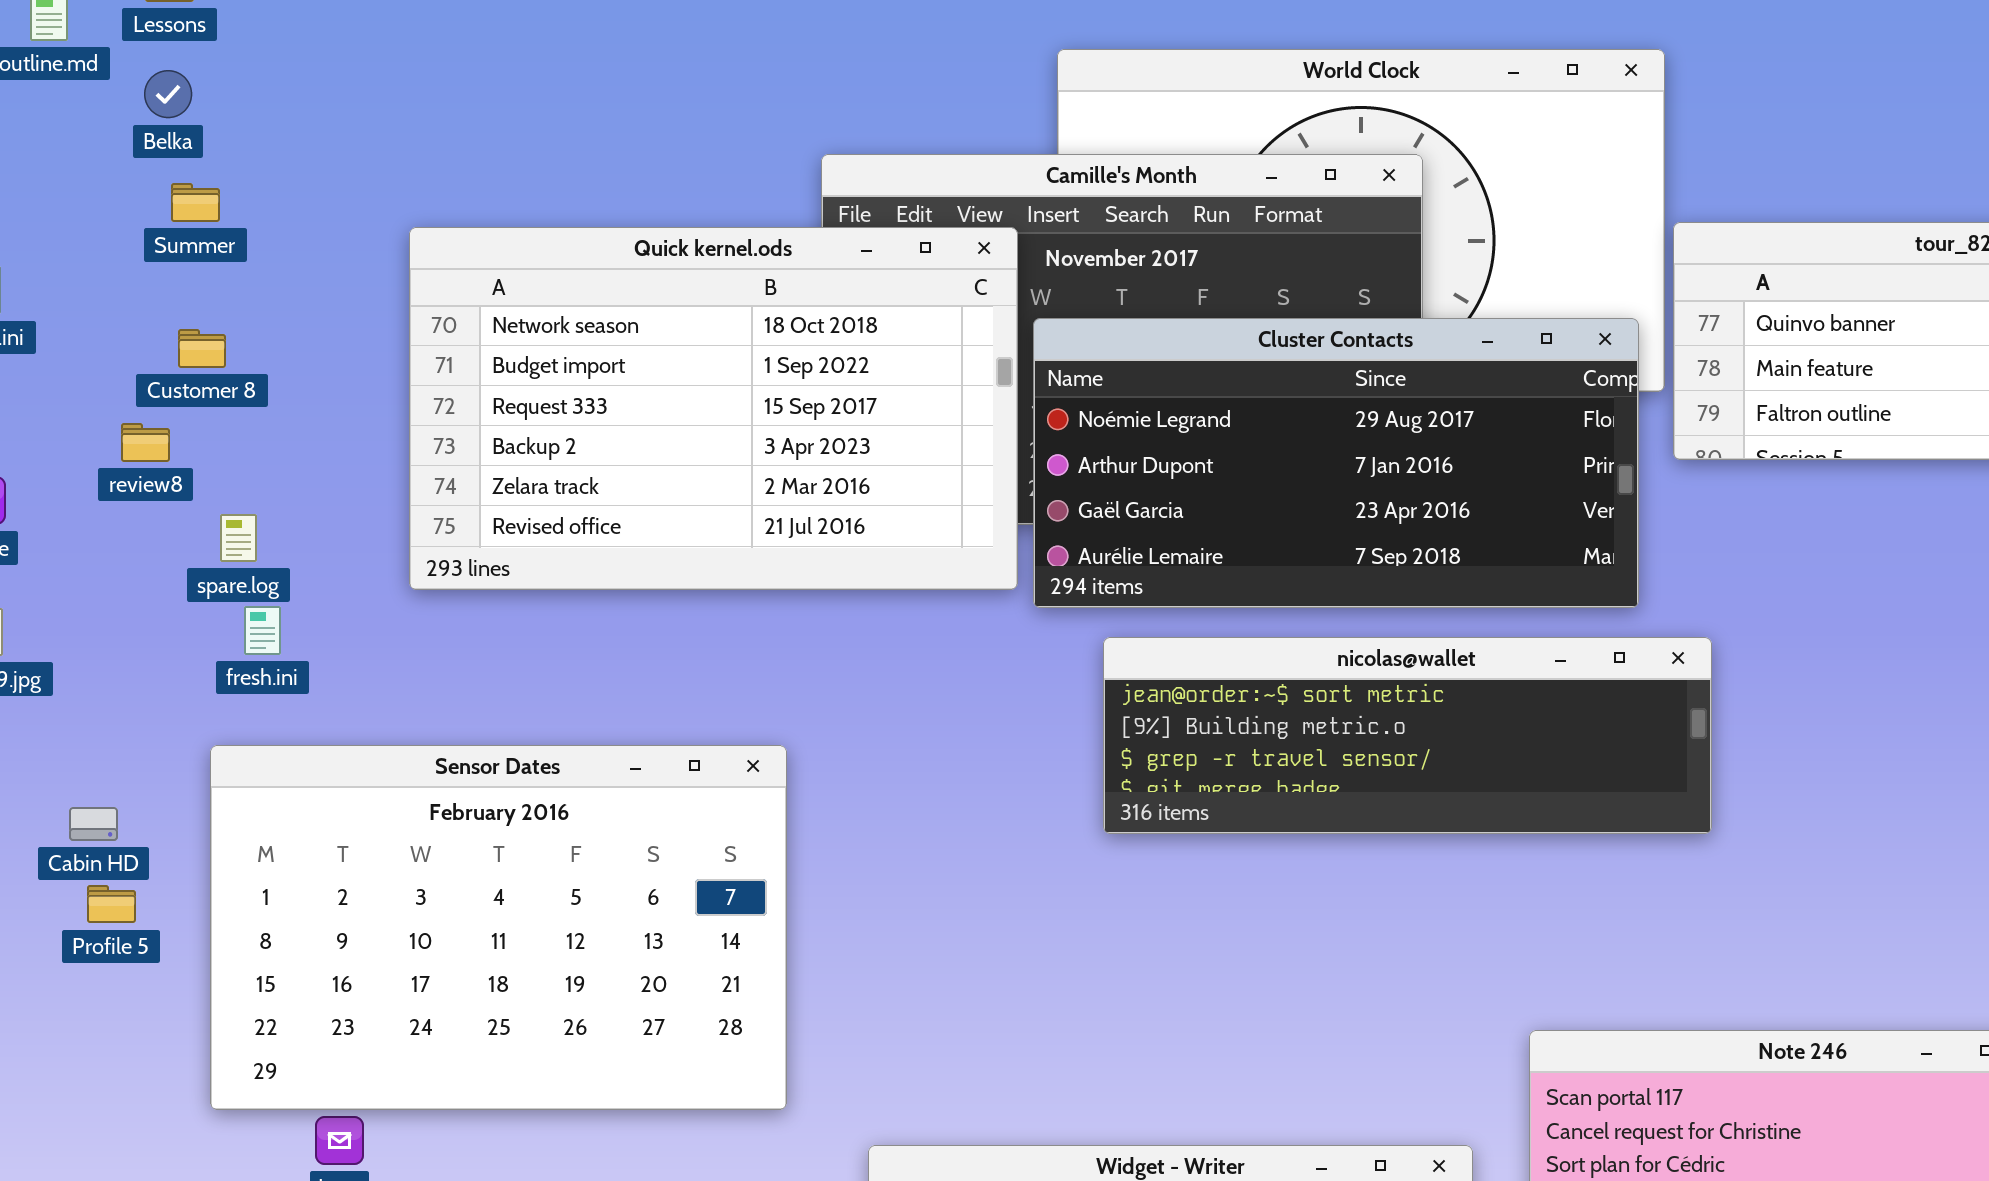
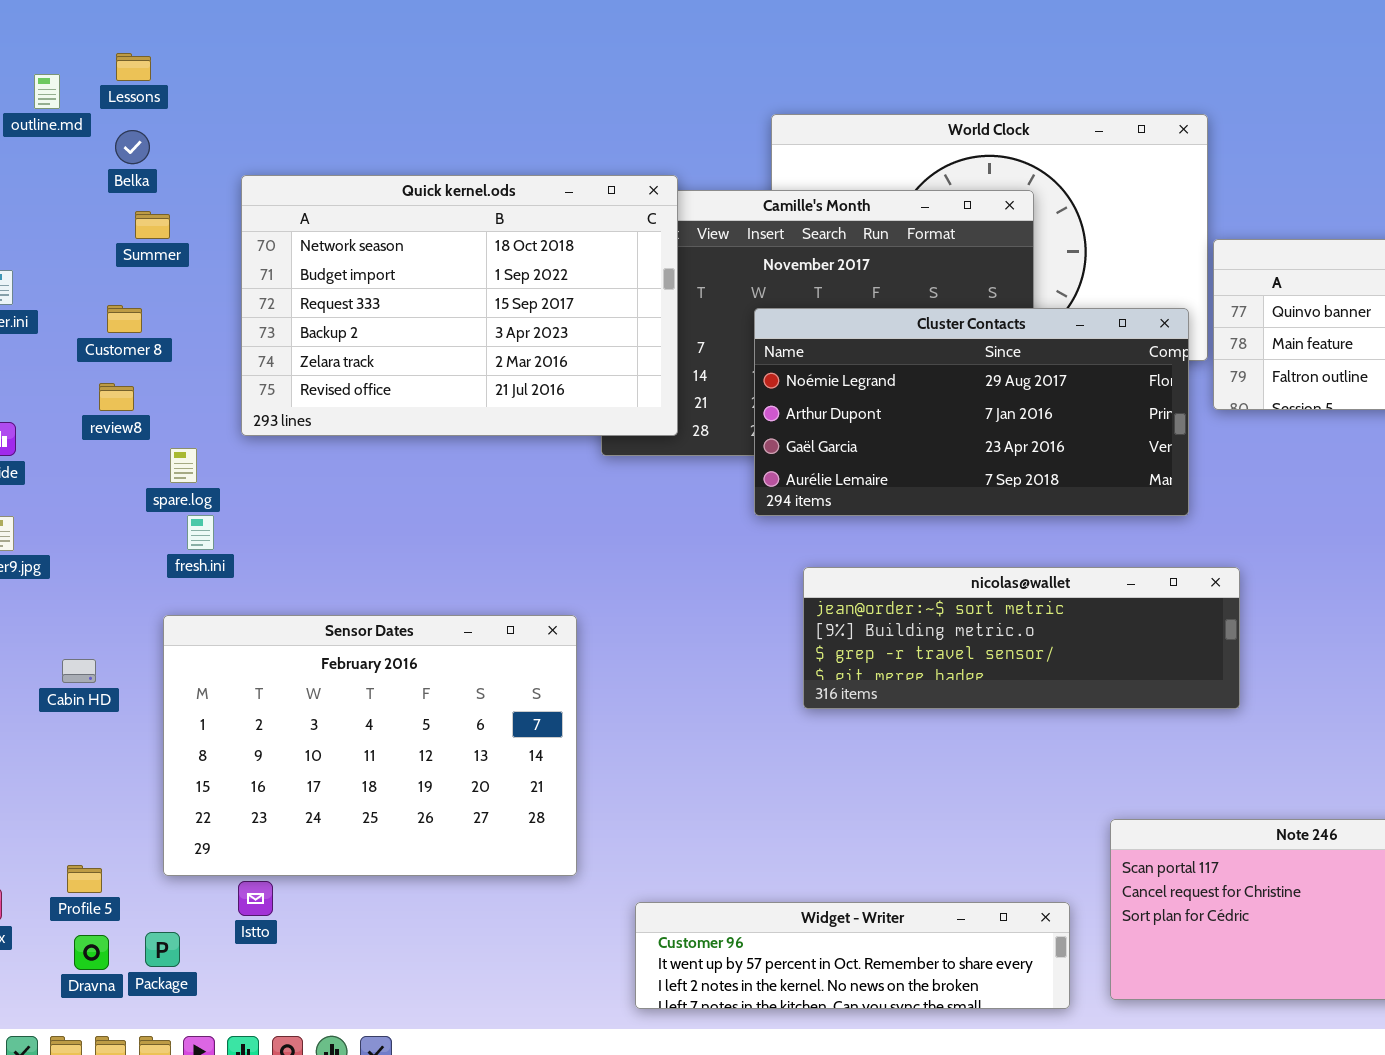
Quick kernel.ods: [409,227,1018,590] -> [241,175,678,436], moved
Customer 8: [178,329,226,368] -> [107,305,142,333], moved
nicolas@wallet: [1103,637,1712,834] -> [803,567,1240,709], moved
Profile 5: [87,885,136,923] -> [67,865,102,893], moved

